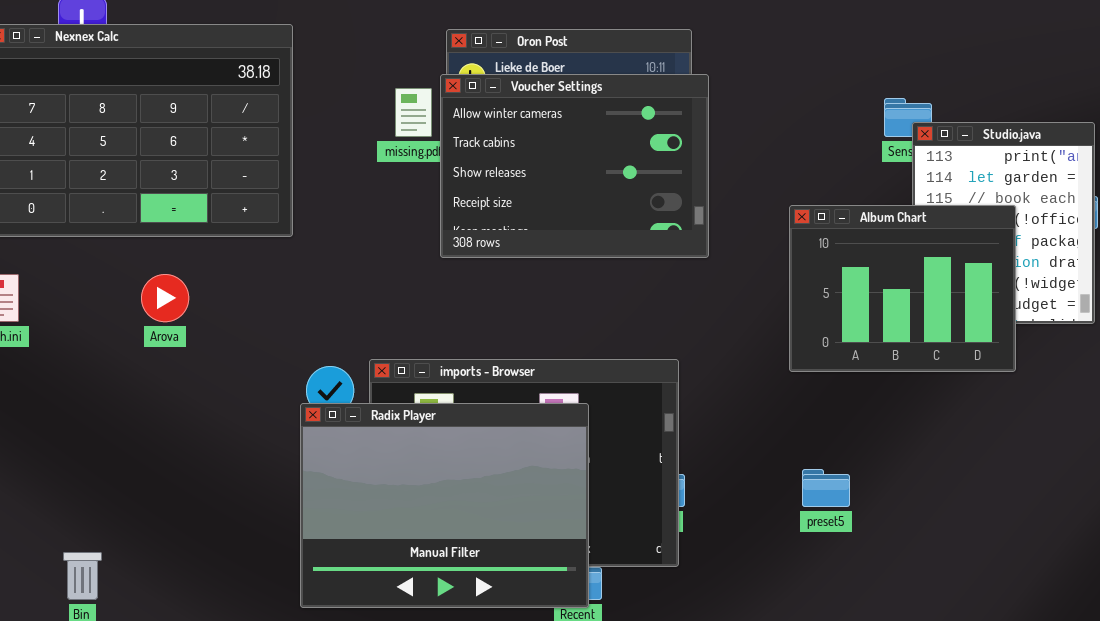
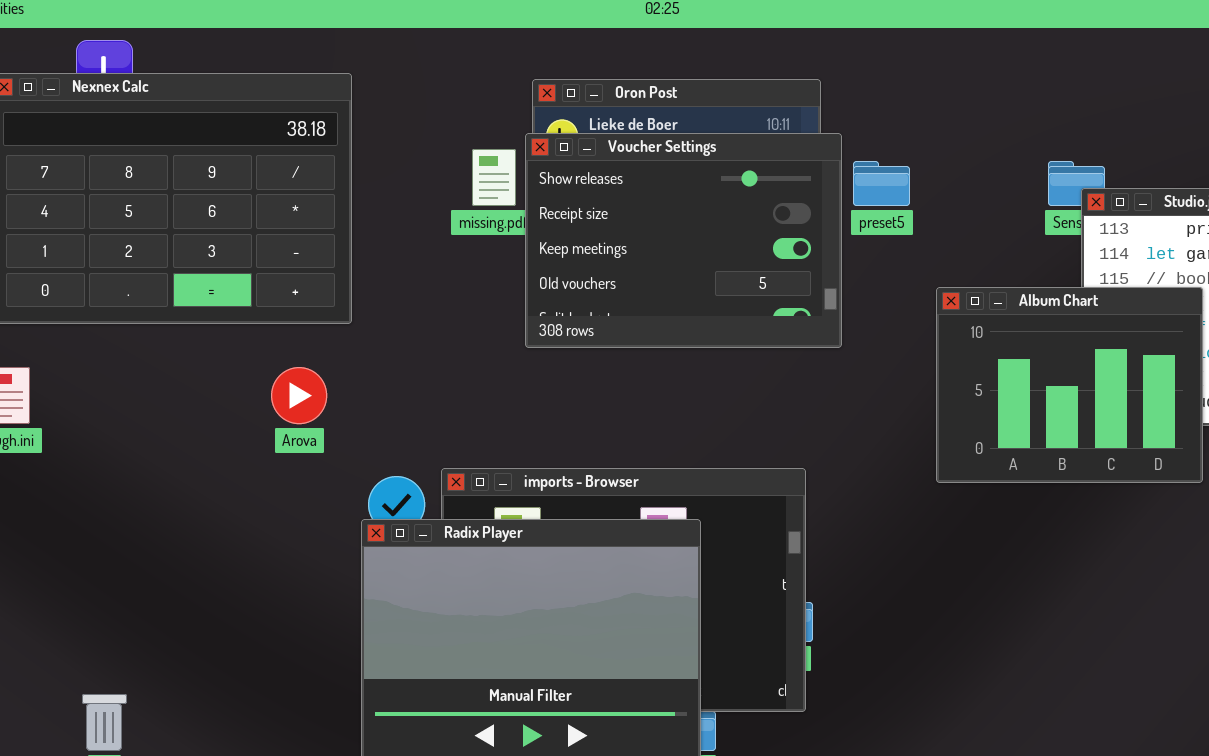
Voucher Settings: [440,74,709,258] -> [525,133,842,348], scrolled down 2 rows
Arova: [141,274,189,322] -> [271,367,327,424], moved
preset5: [802,469,850,507] -> [853,161,910,206], moved

